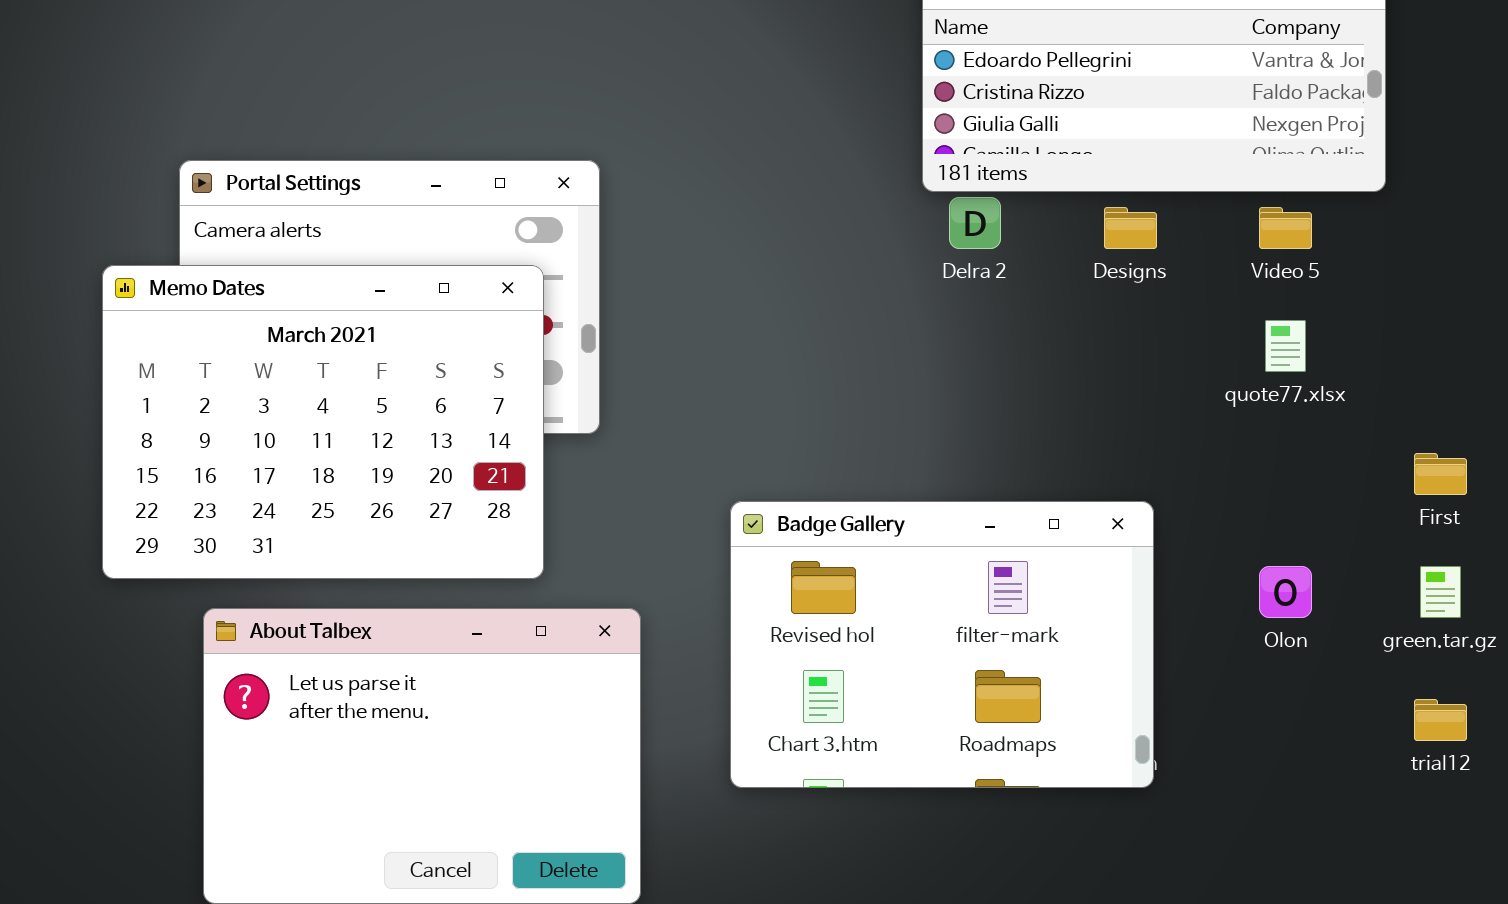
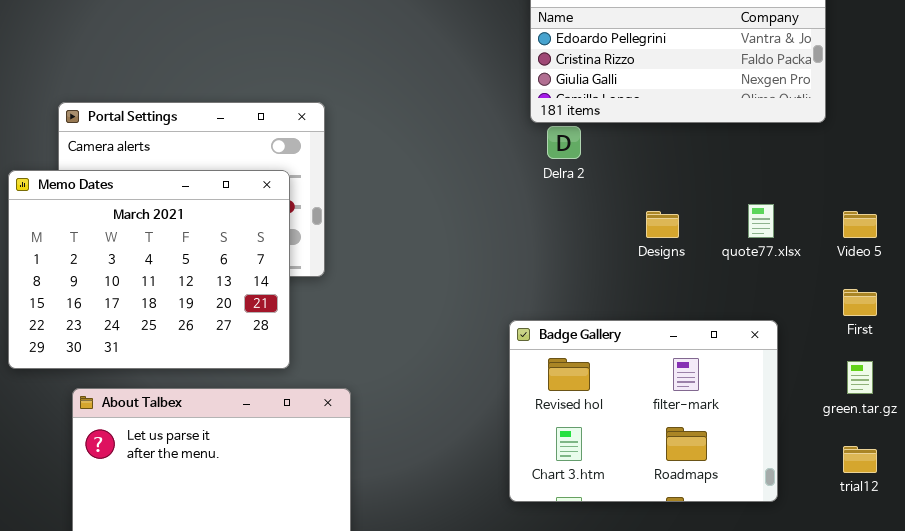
Designs: [1104,207,1157,249] -> [646,211,679,238], moved
Video 5: [1259,207,1312,249] -> [843,211,877,238], moved
Badge Gallery: [730,501,1154,788] -> [509,320,778,502], moved

